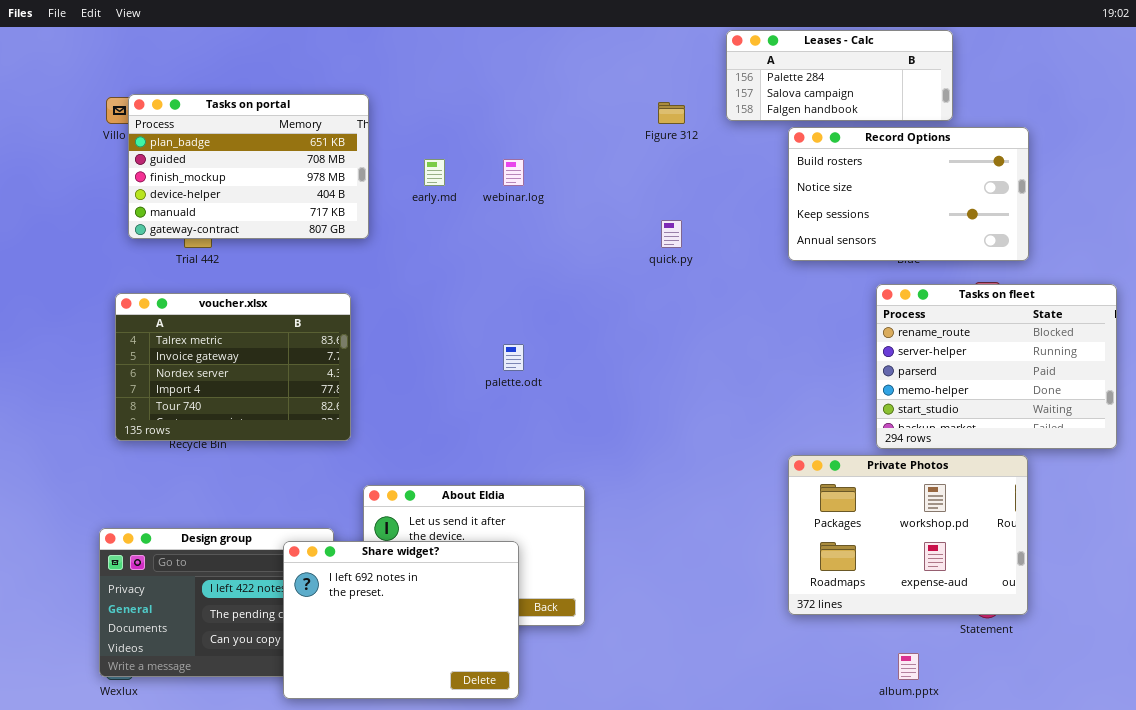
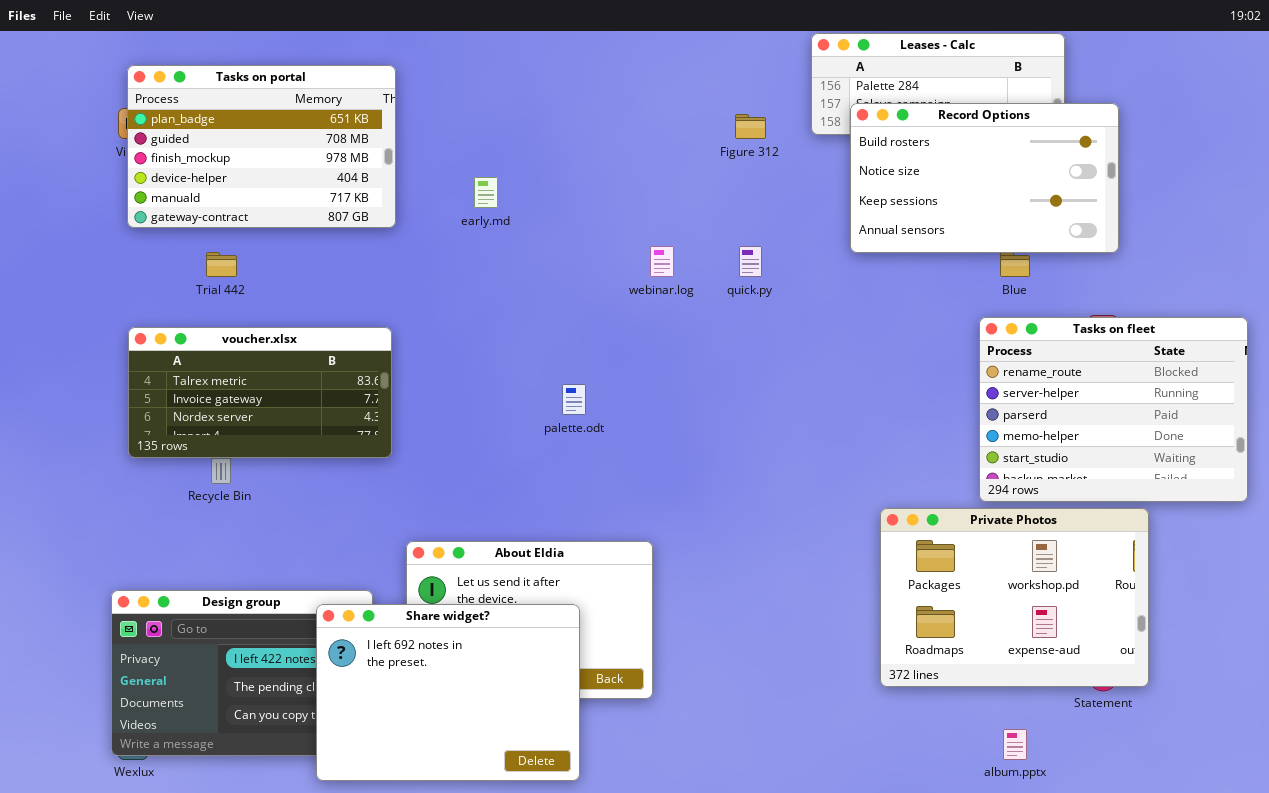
Tasks on portal: [128,94,369,239] -> [127,65,396,228], moved
Record Options: [788,127,1029,261] -> [850,103,1119,253], moved
webinar.log: [503,159,524,186] -> [650,246,674,277], moved
voucher.xlsx: [115,293,351,441] -> [128,327,392,458], resized

